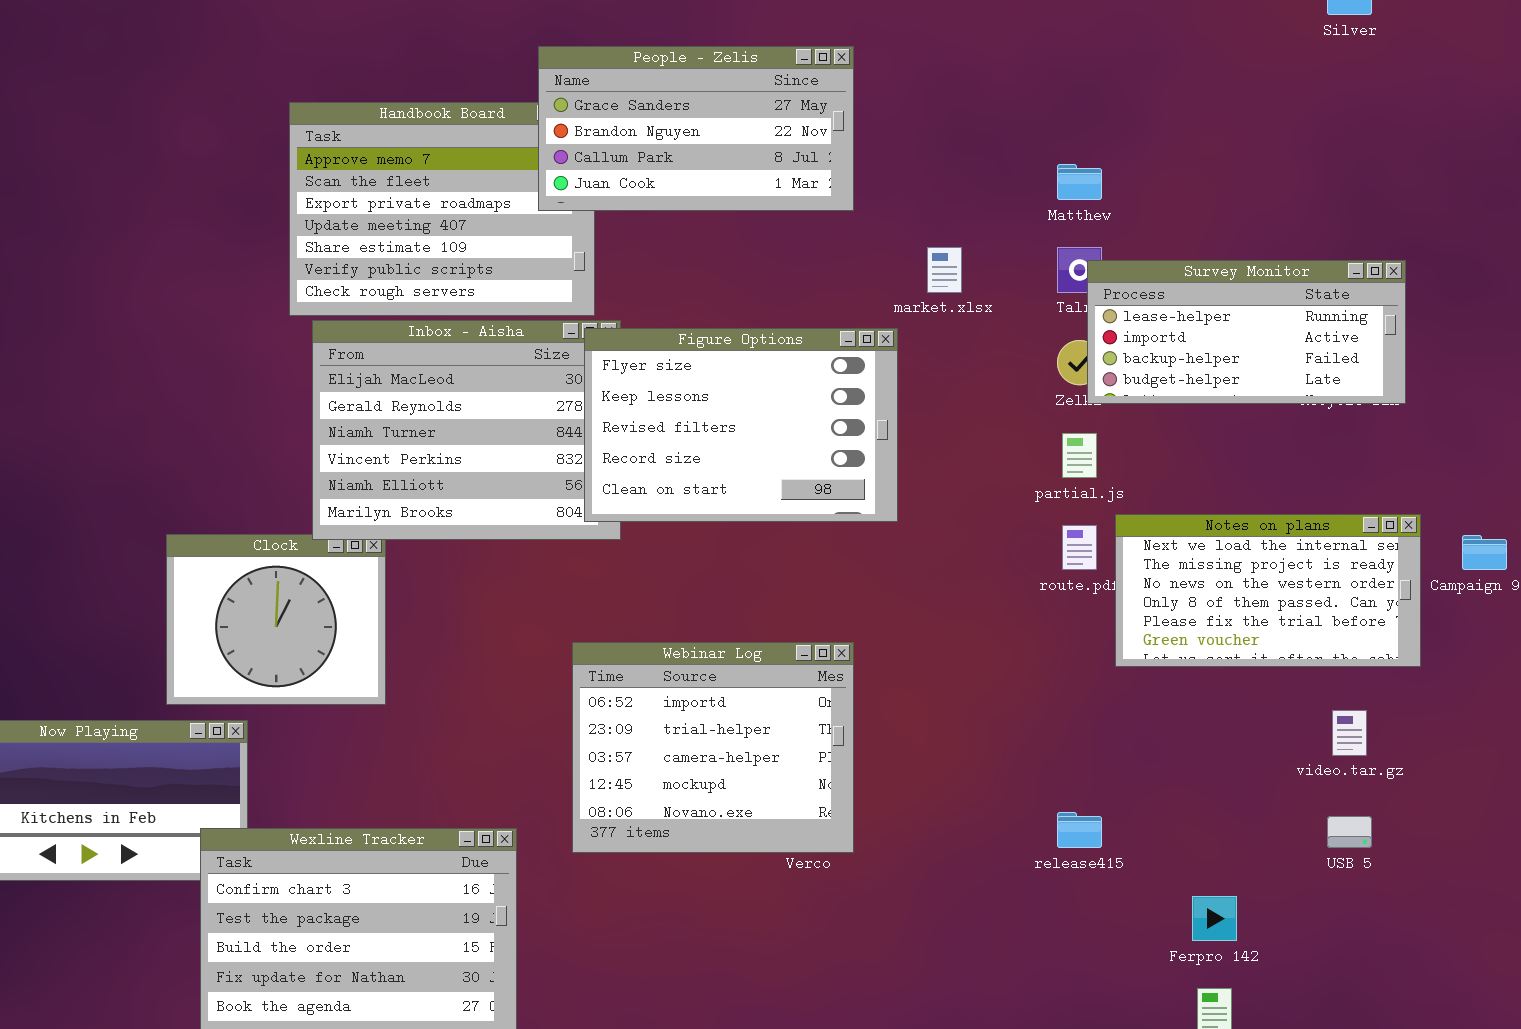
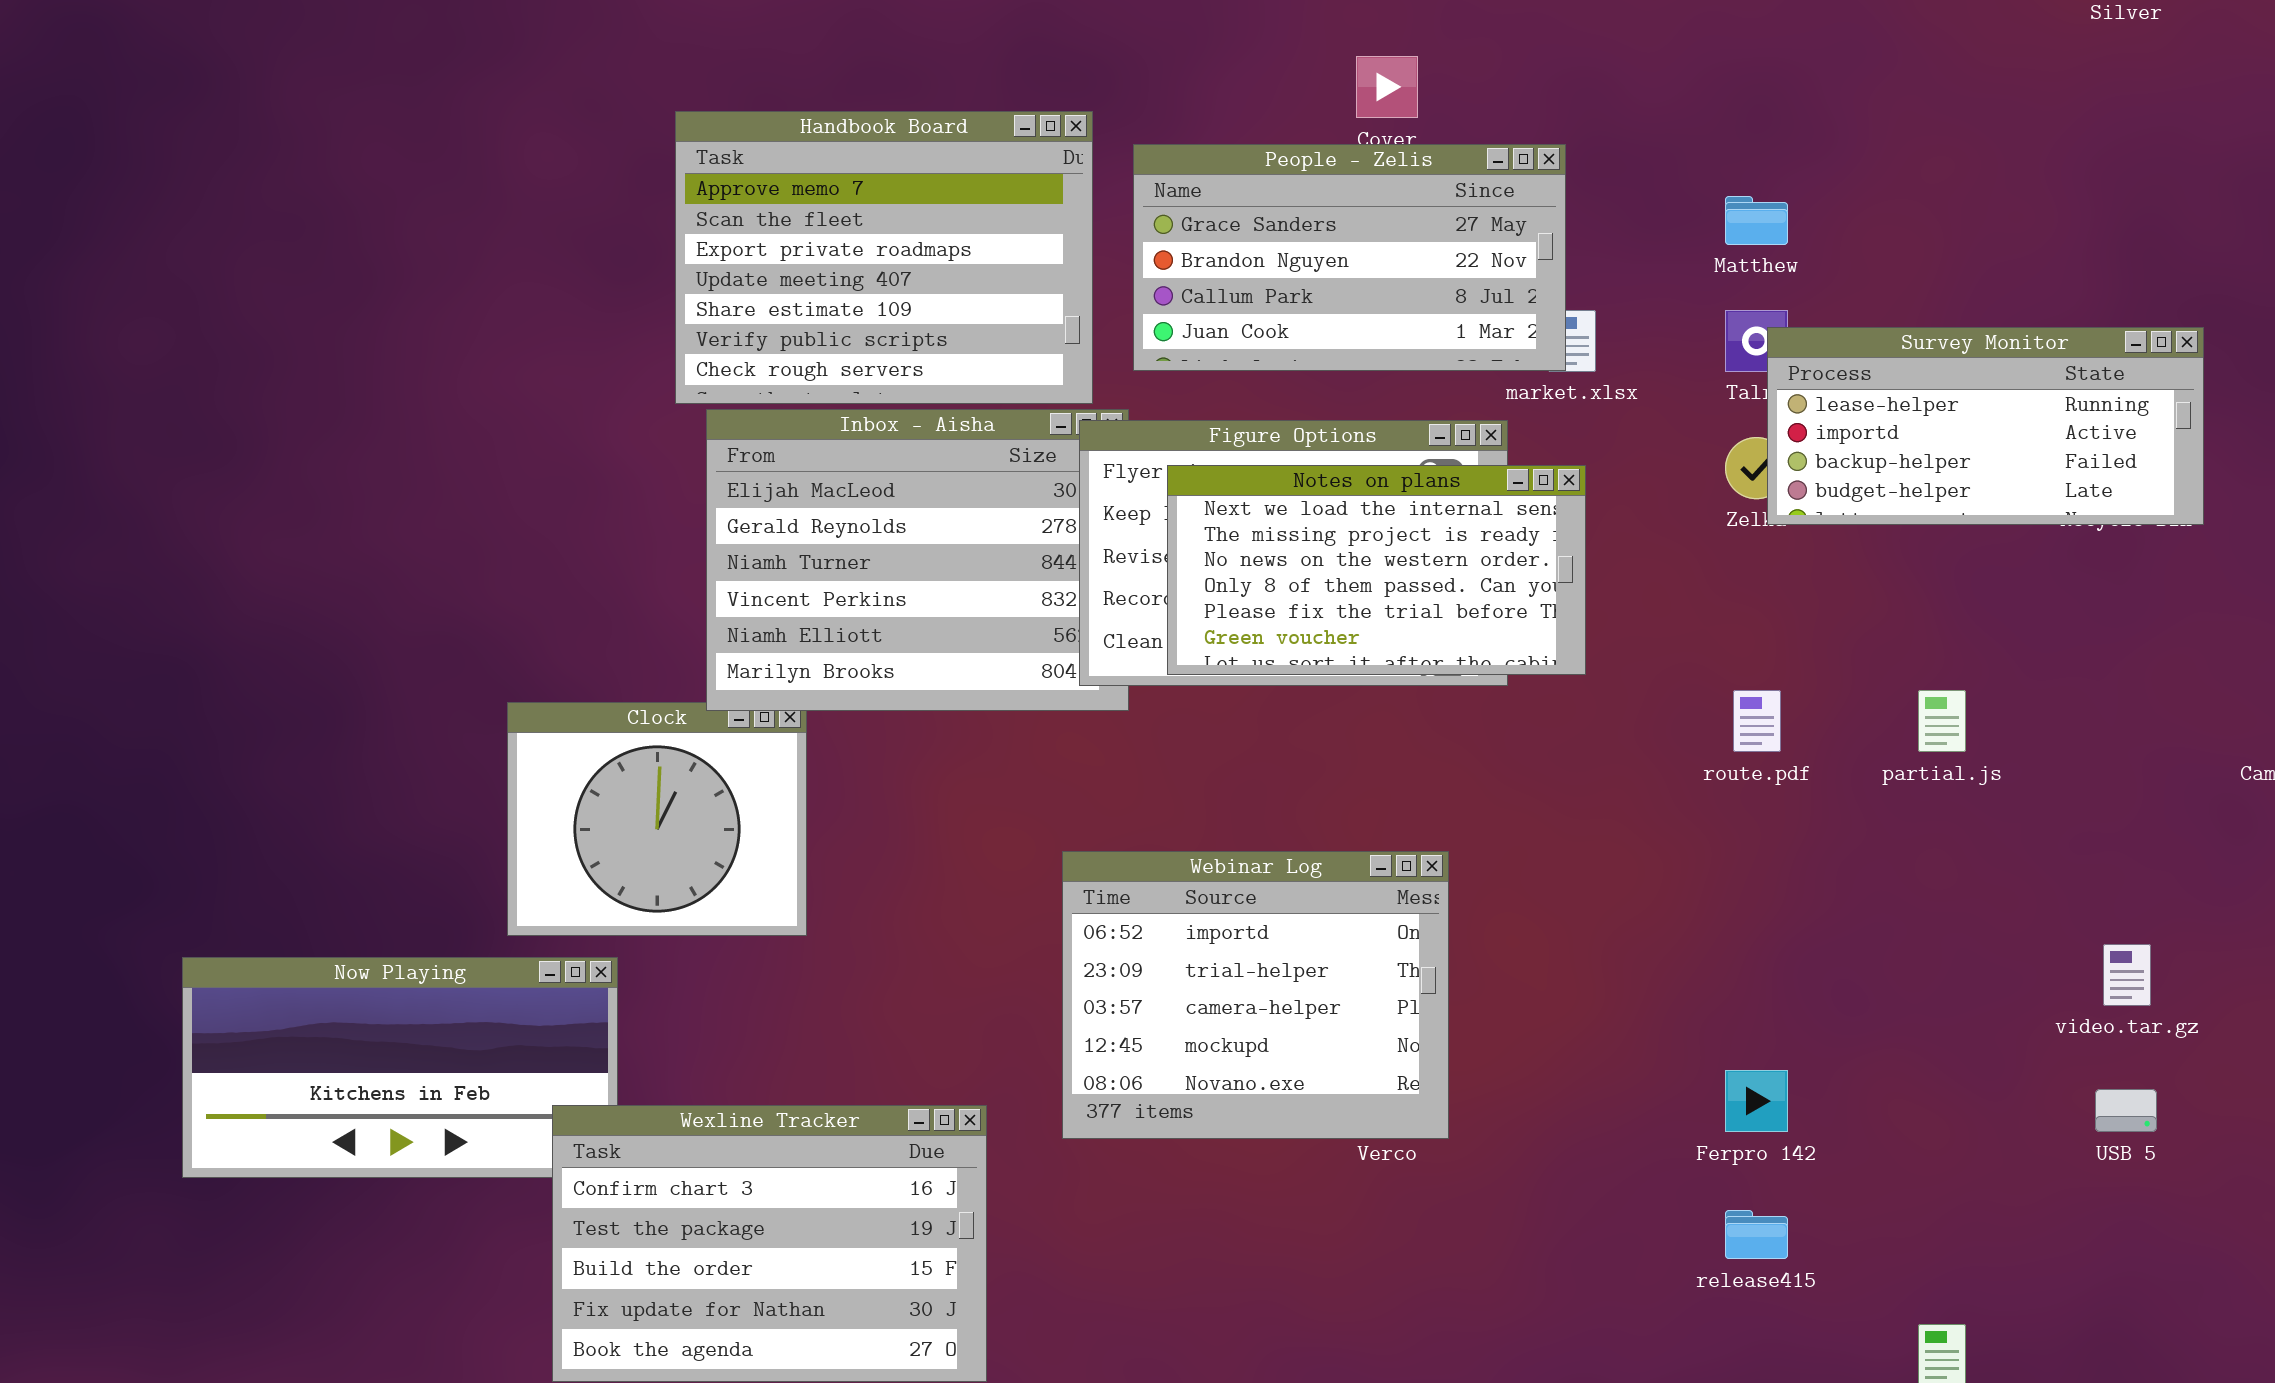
People - Zelis: [538,46,854,211] -> [1133,144,1566,371], moved
partial.js: [1062,433,1097,478] -> [1918,690,1966,752], moved
Notes on plans: [1115,514,1421,667] -> [1167,465,1586,675], moved
release415: [1057,812,1102,848] -> [1725,1210,1788,1259], moved
Ferpro 142: [1192,896,1237,941] -> [1725,1070,1788,1132], moved

